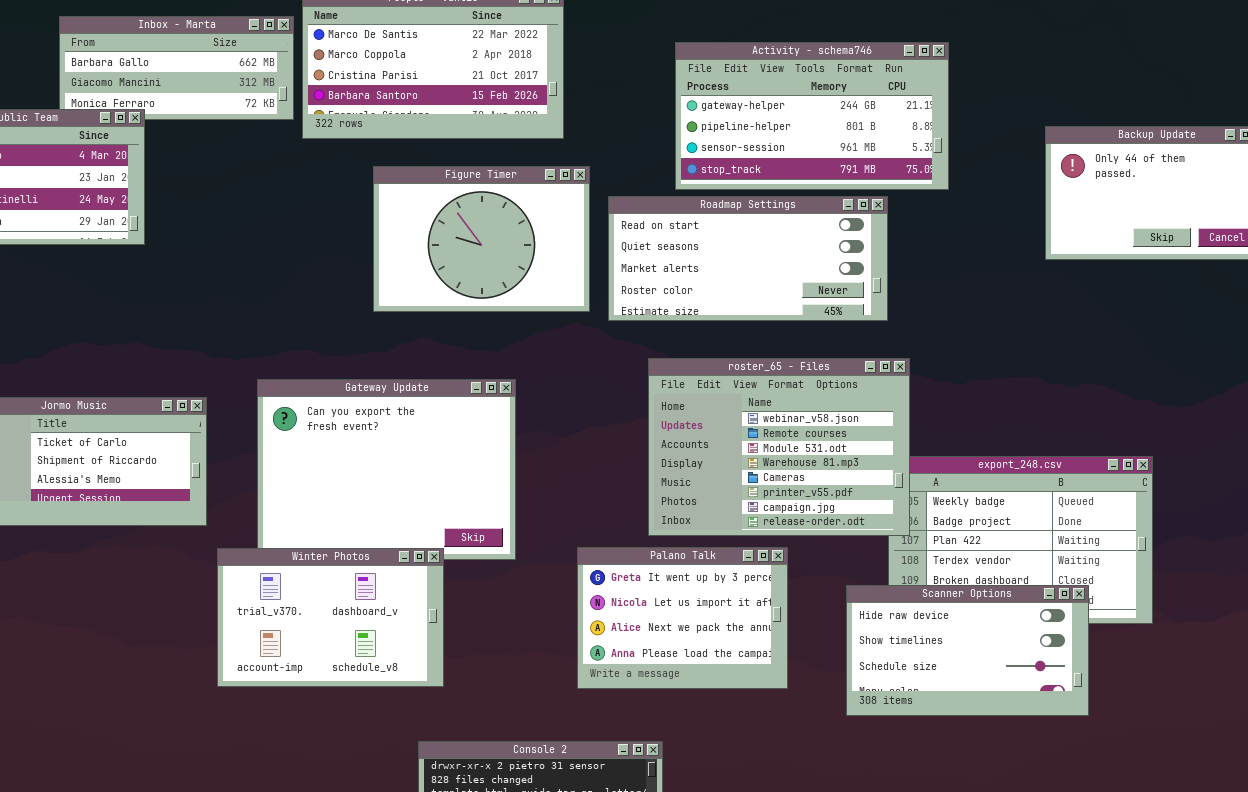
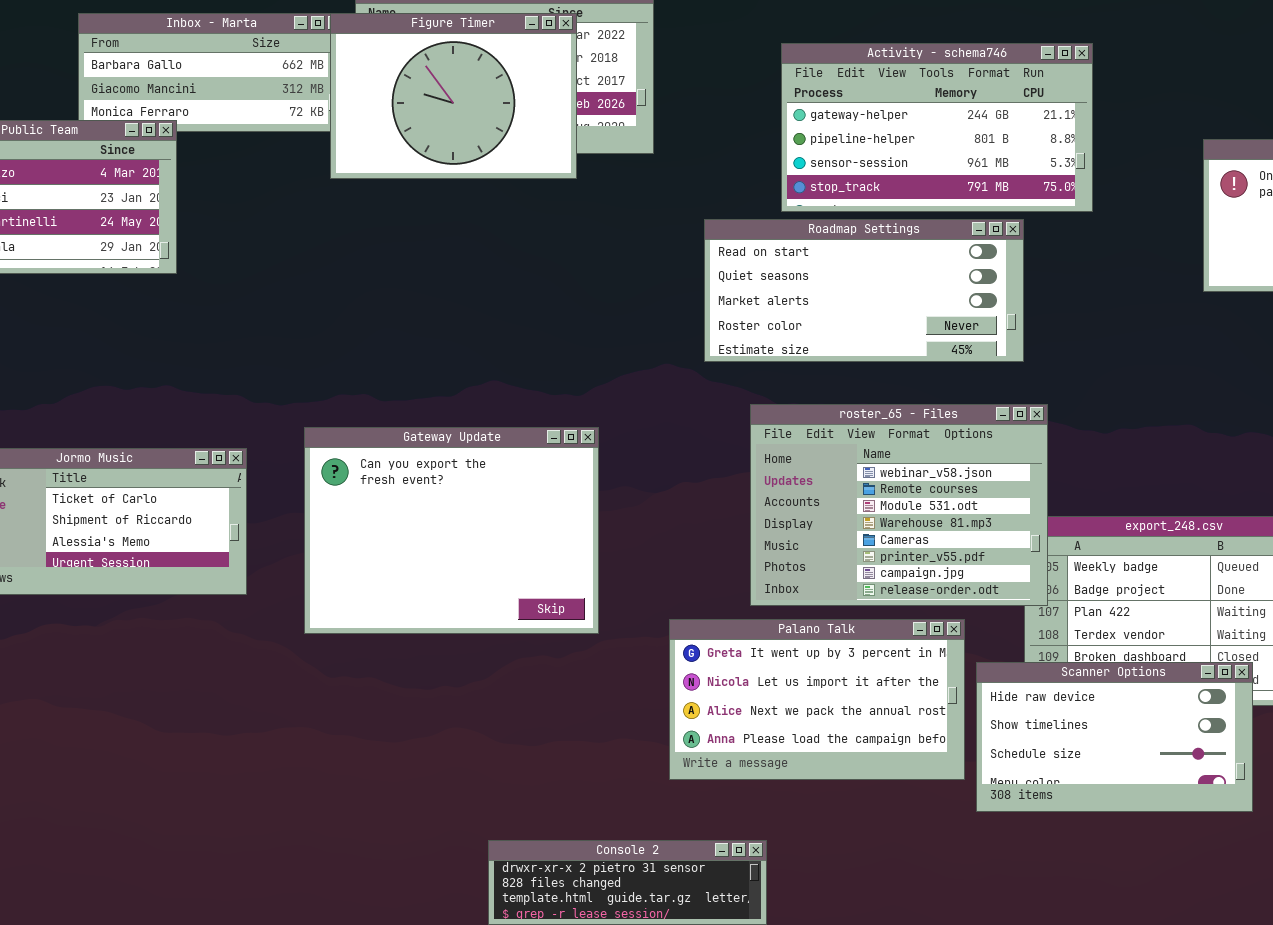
Figure Timer: [373,166,590,312] -> [330,13,577,179], moved
Palano Talk: [577,547,788,689] -> [669,619,965,780], resized
Winter Photos: [217,548,444,687] -> none, closed

